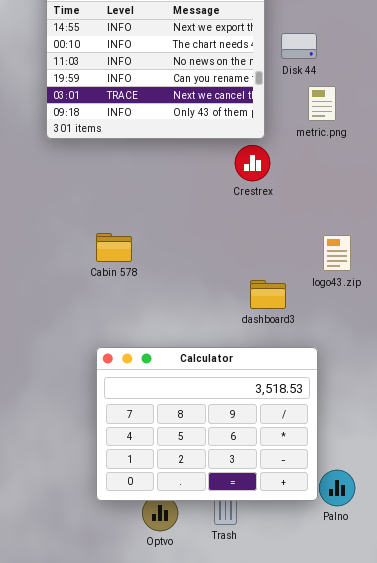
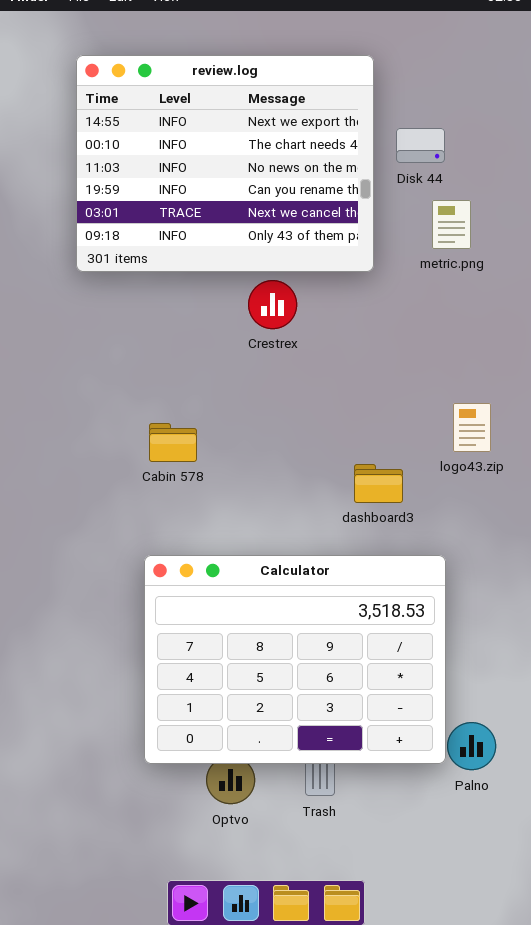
Crestrex: [235,145,270,181] -> [248,280,297,329], moved
Cabin 578: [96,233,132,262] -> [149,423,197,462], moved

